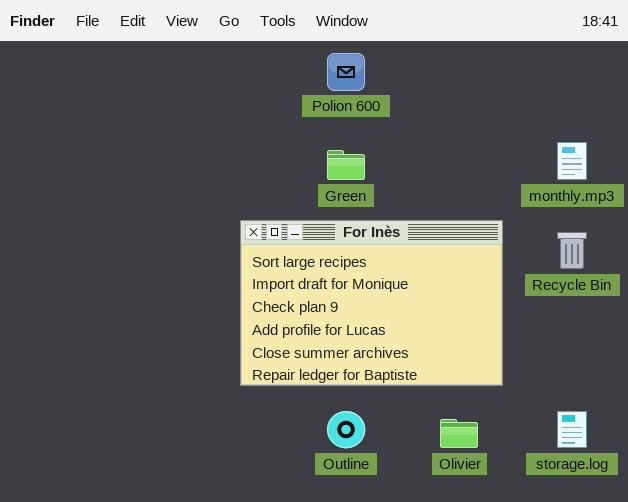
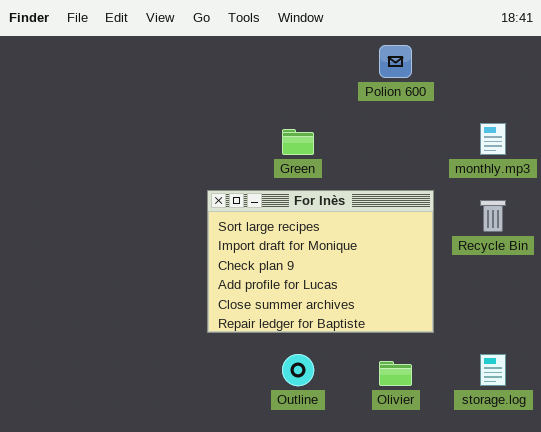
Polion 600: [327,53,365,91] -> [379,45,412,78], moved

